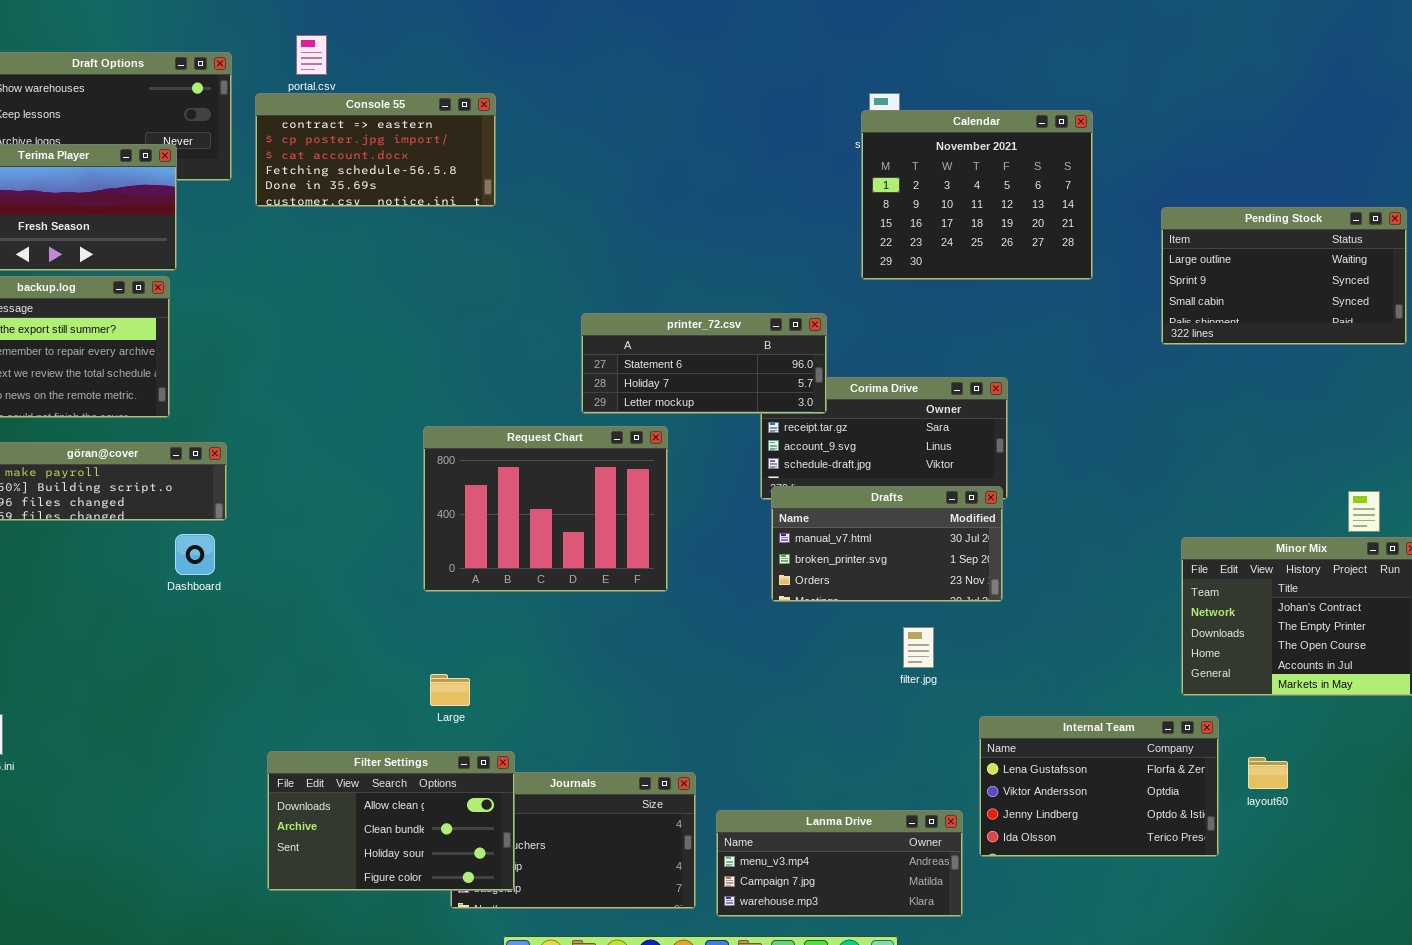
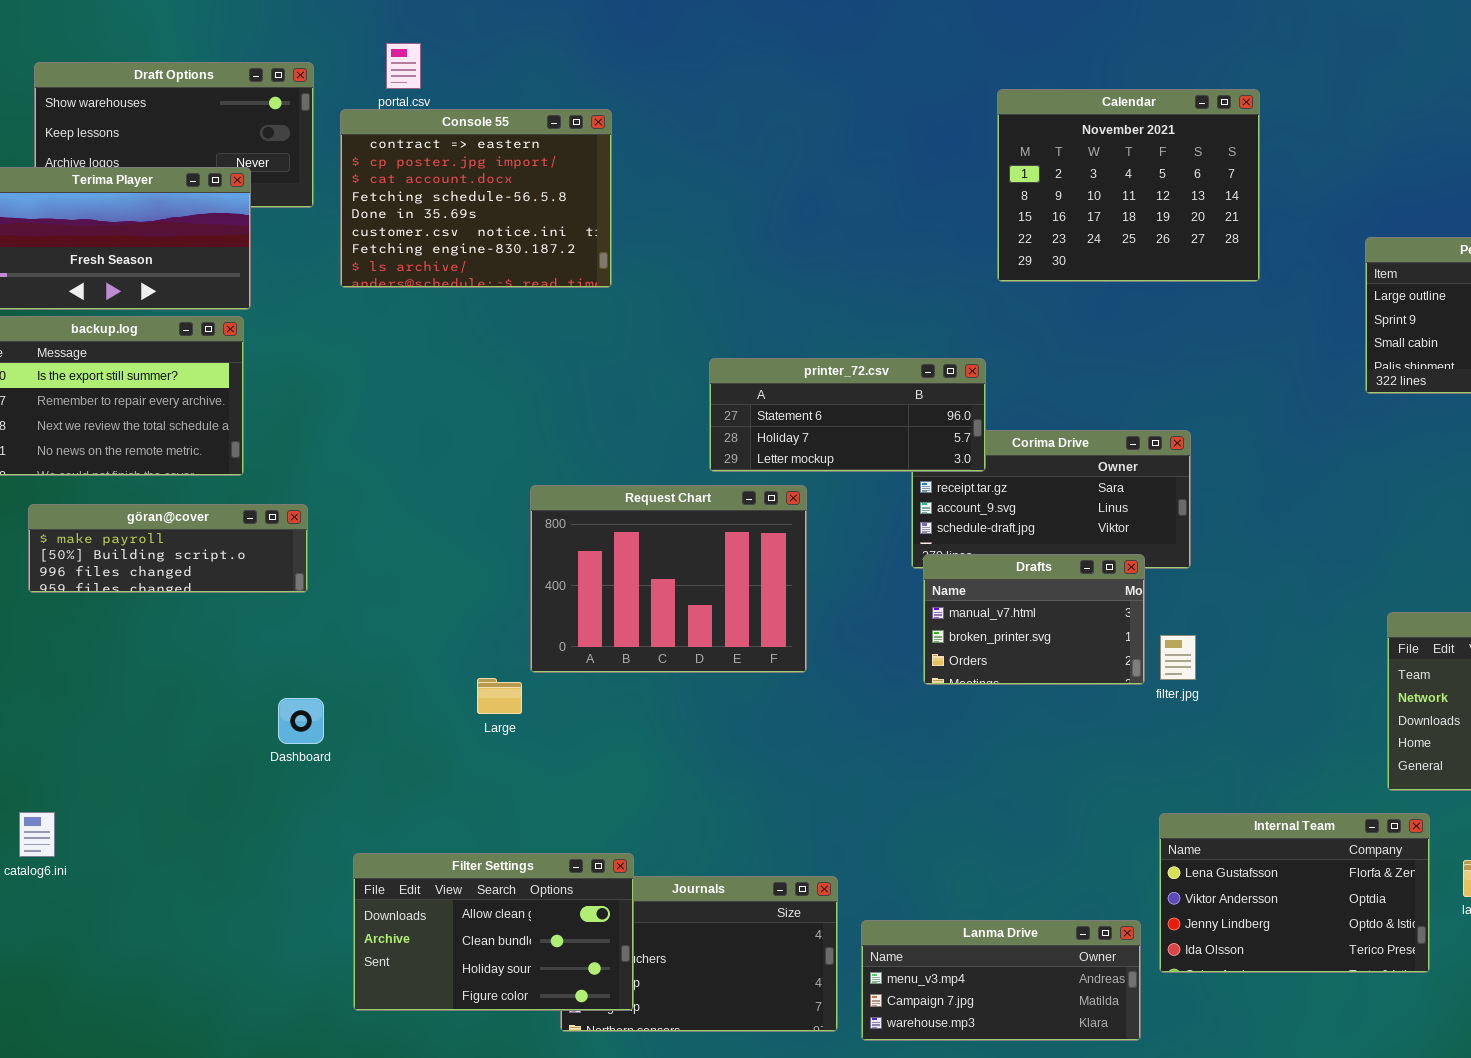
Console 55: [255,93,496,207] -> [340,109,612,288], resized
Calendar: [861,110,1093,280] -> [997,89,1260,282], moved
Drafts: [771,486,1003,602] -> [923,554,1145,685], resized
Dashboard: [175,534,215,575] -> [278,698,324,744], moved
filter.jpg: [903,627,934,668] -> [1160,635,1196,680], moved
Large: [430,674,470,706] -> [477,678,522,714], moved

